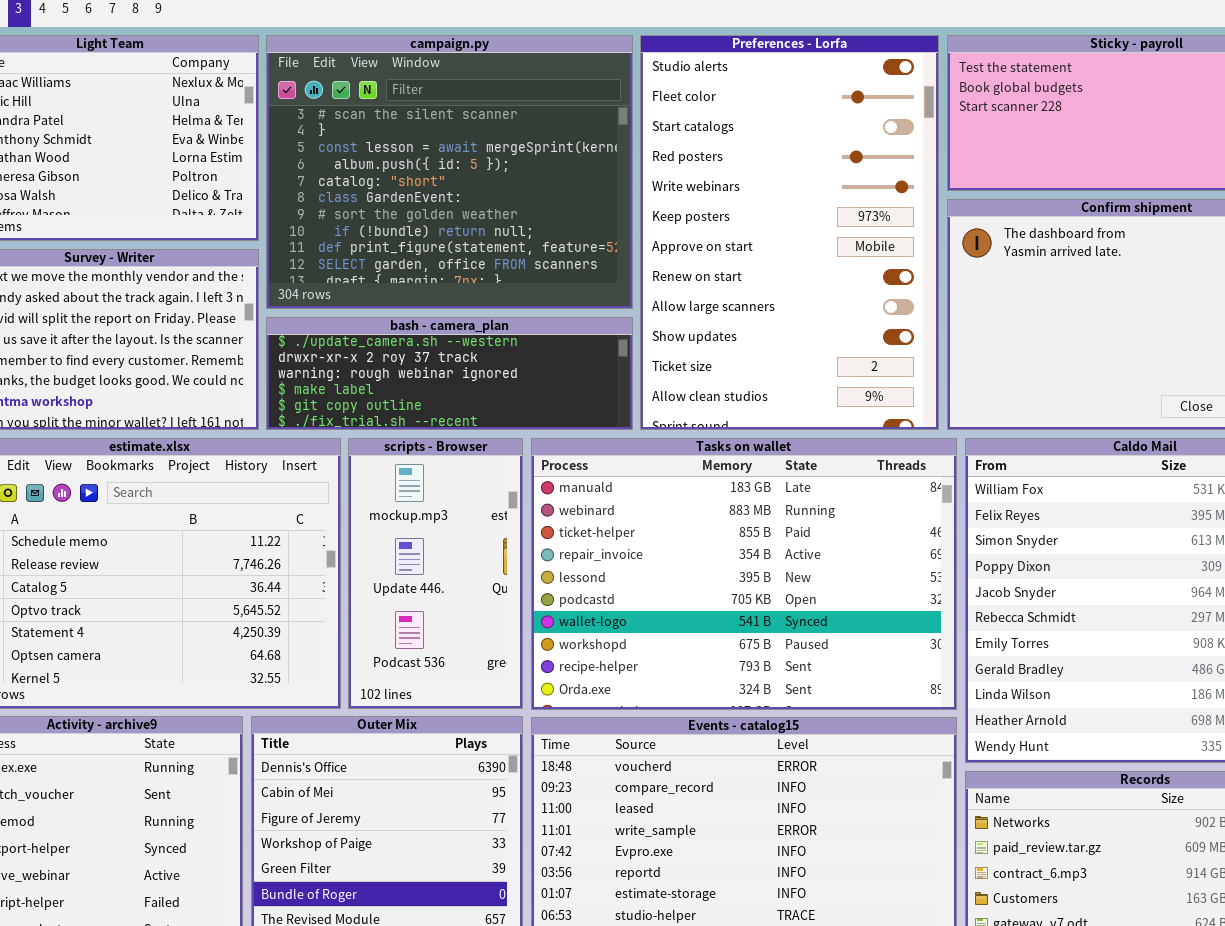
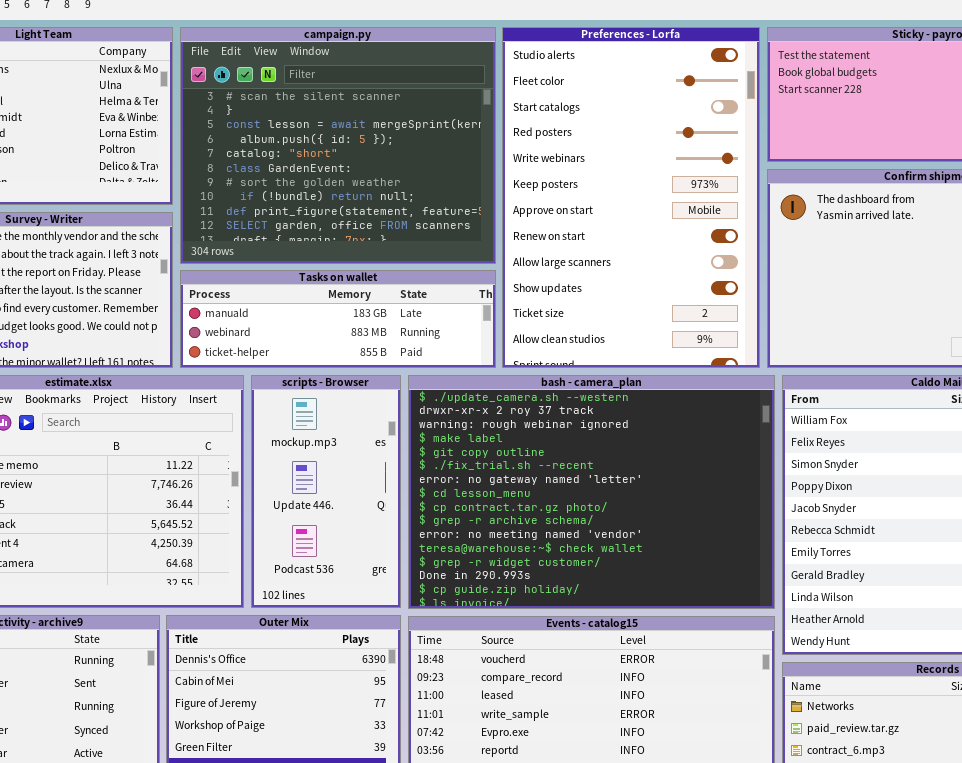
bash - camera_plan: [266,317,633,430] -> [408,375,775,609], moved, resized
Tasks on wallet: [531,438,957,710] -> [180,270,496,368], moved, resized

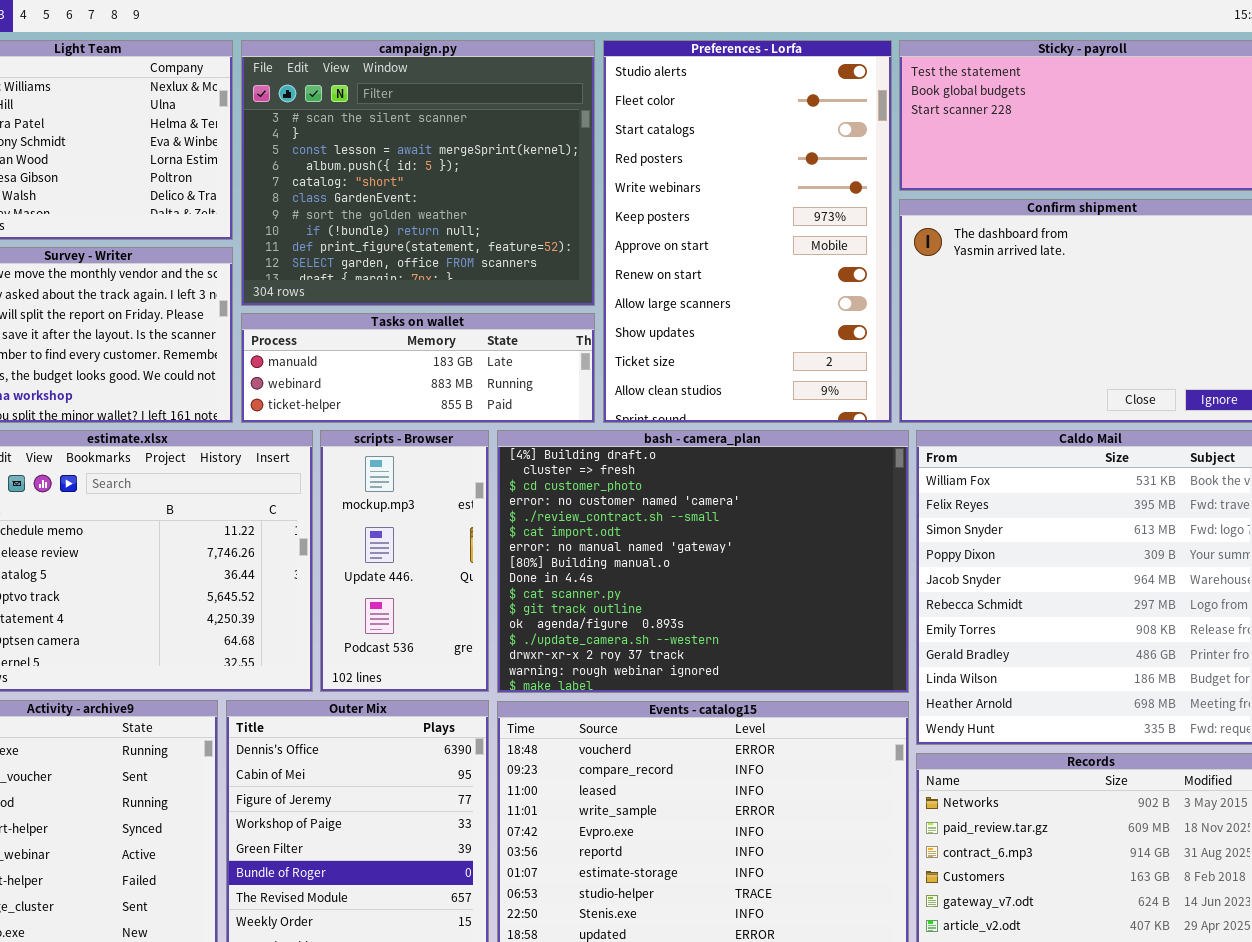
bash - camera_plan: [408,375,775,609] -> [497,430,909,693], scrolled up 12 rows

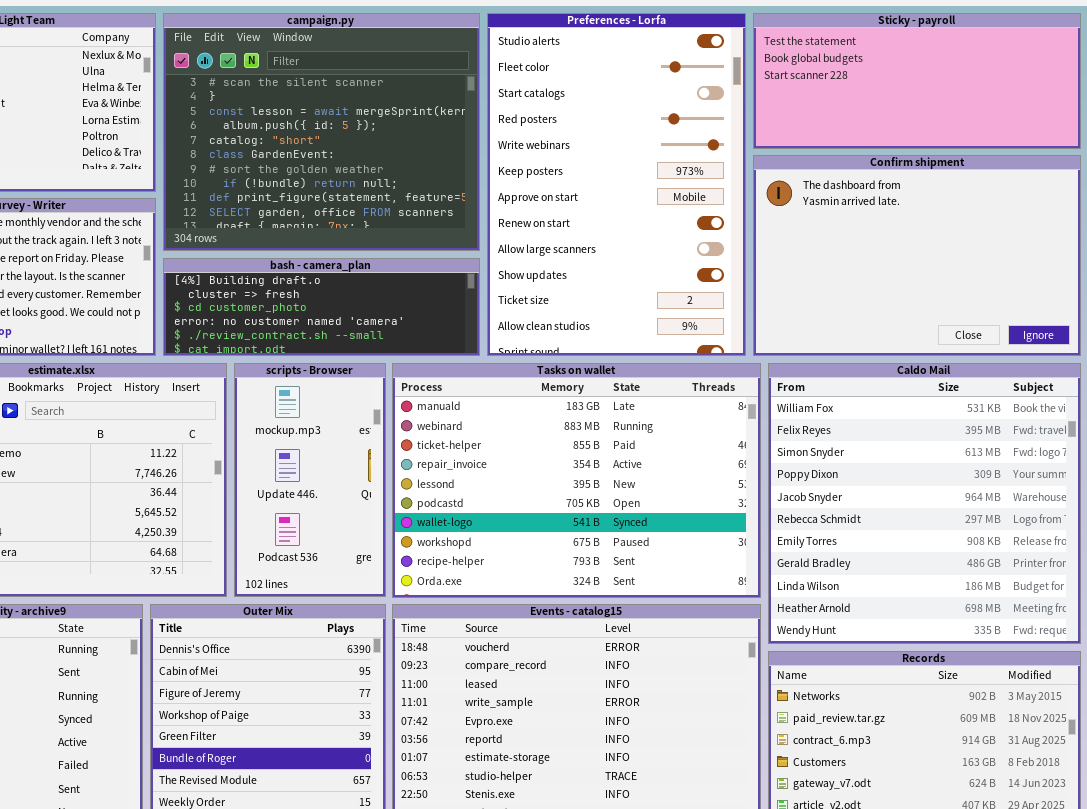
Tasks on wallet: [241,313,595,423] -> [392,363,761,598], moved, resized
bash - camera_plan: [497,430,909,693] -> [163,258,480,356], moved, resized

